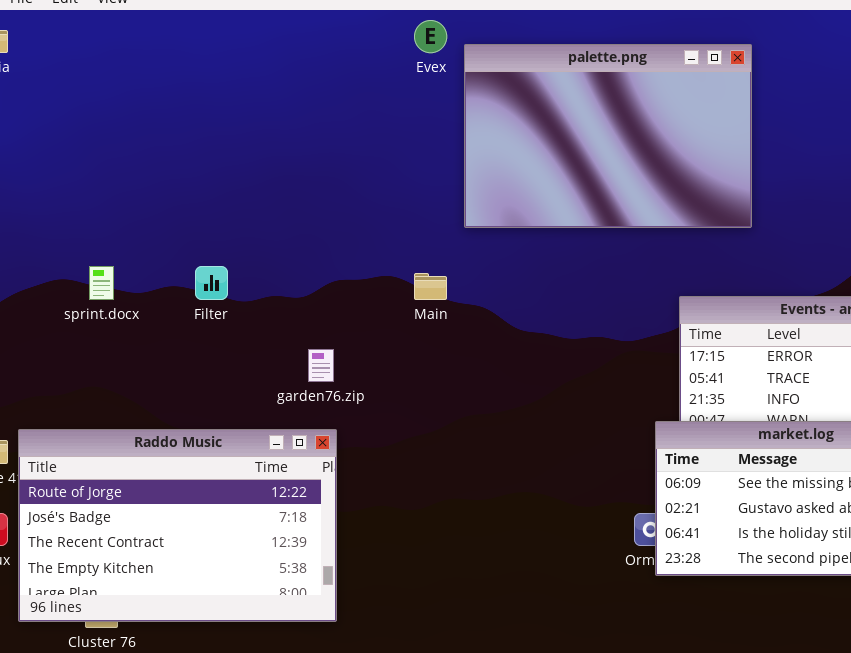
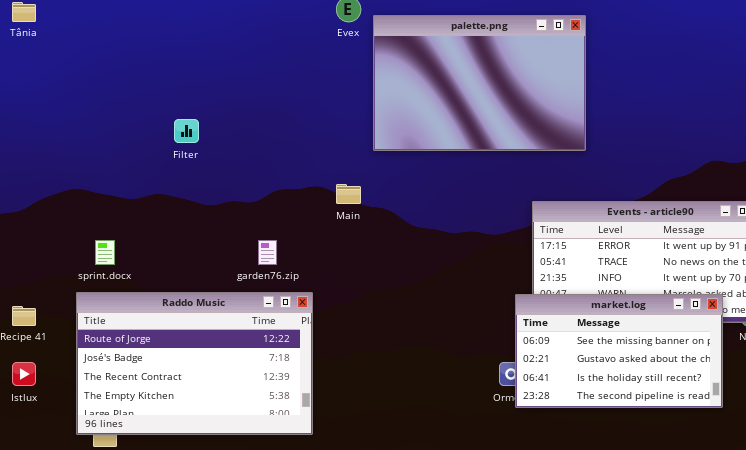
sprint.docx: [89,266,114,300] -> [95,240,115,265], moved
Filter: [195,266,228,300] -> [174,119,199,143], moved
Raddo Music: [18,429,337,622] -> [76,292,313,435], moved

